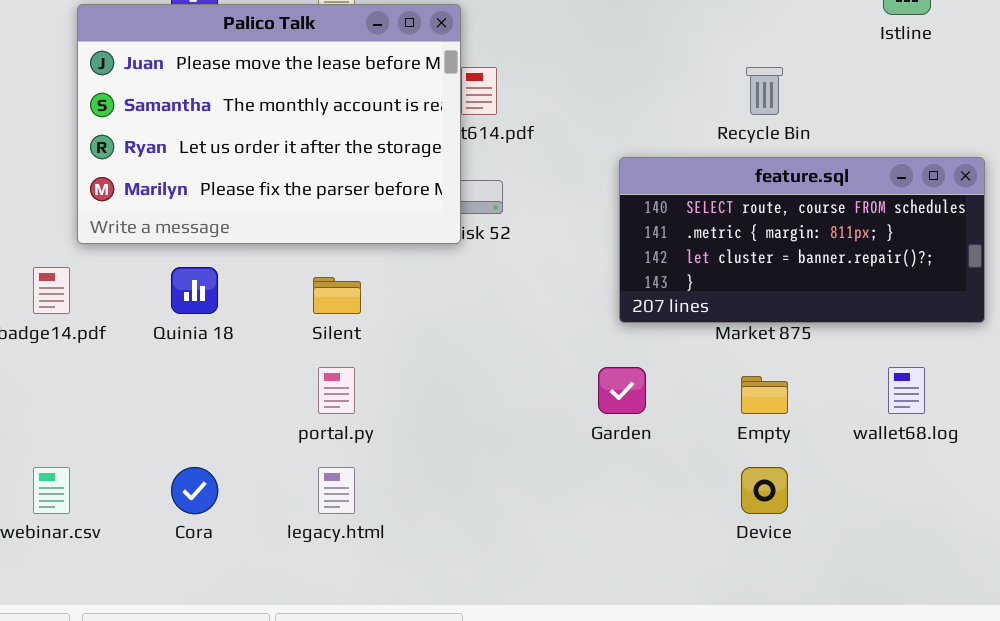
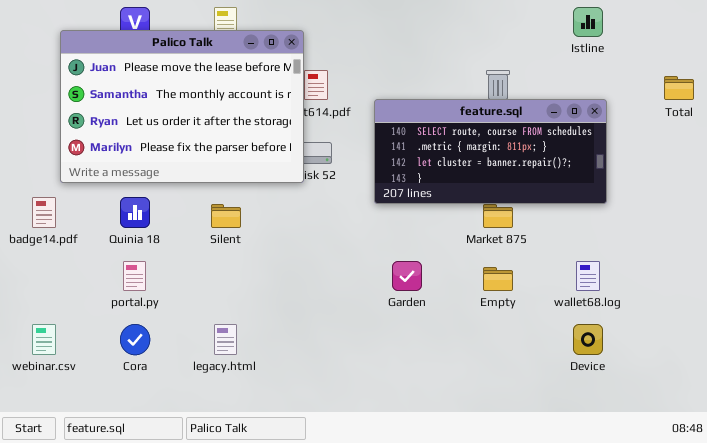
feature.sql: [619,157,985,323] -> [374,99,607,204], moved
portal.py: [318,367,355,414] -> [123,261,146,291], moved
Device: [741,467,788,514] -> [573,324,603,355], moved

